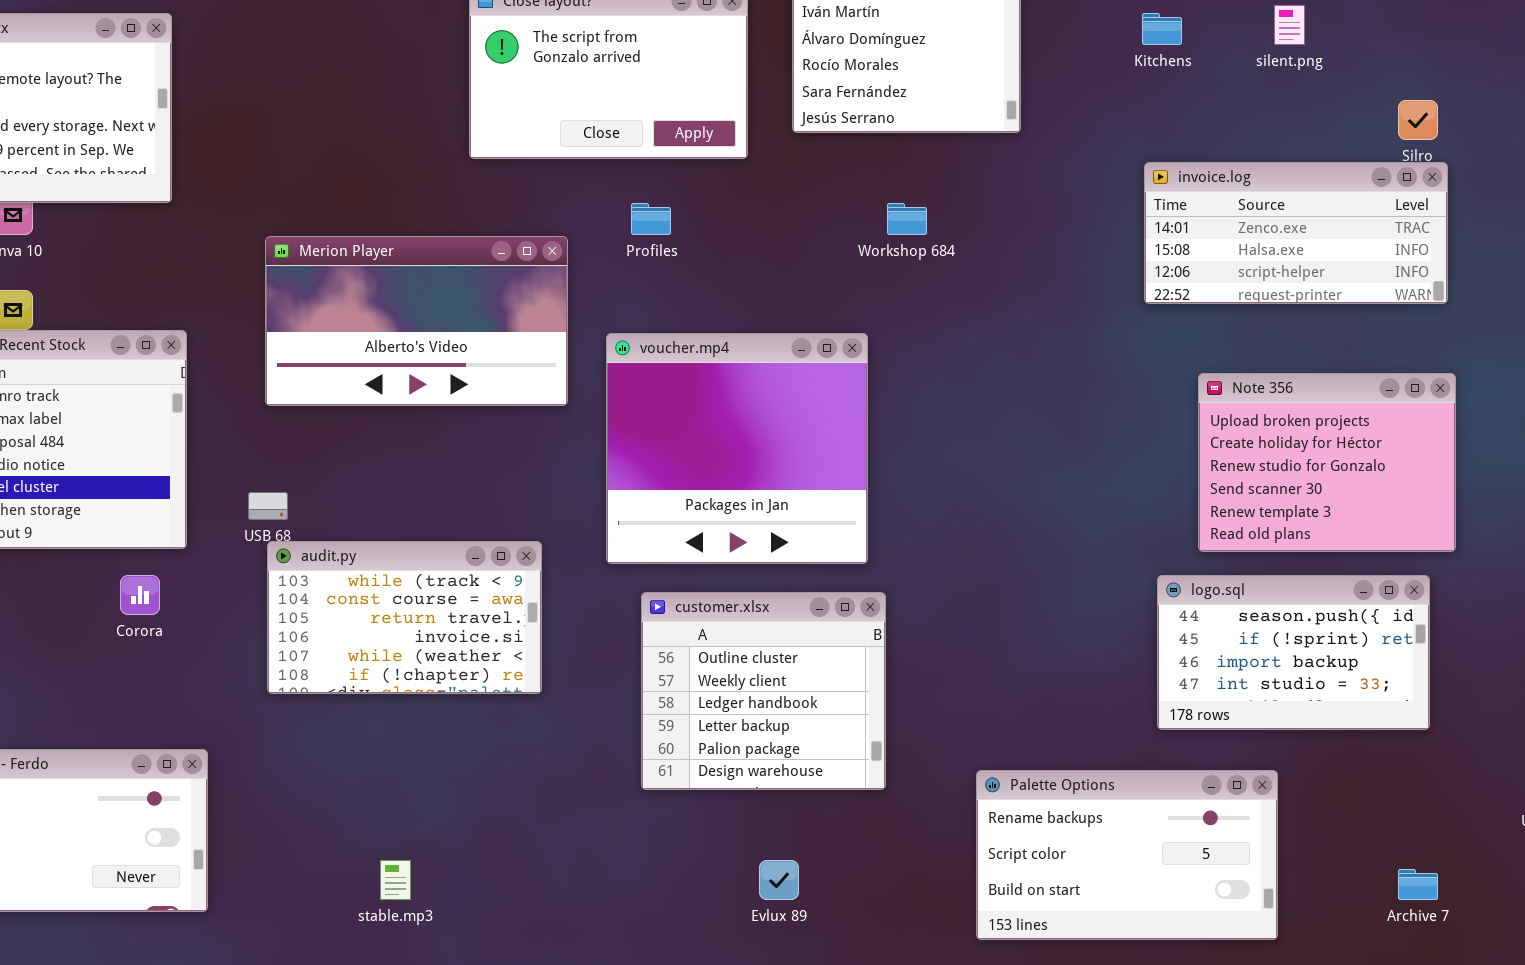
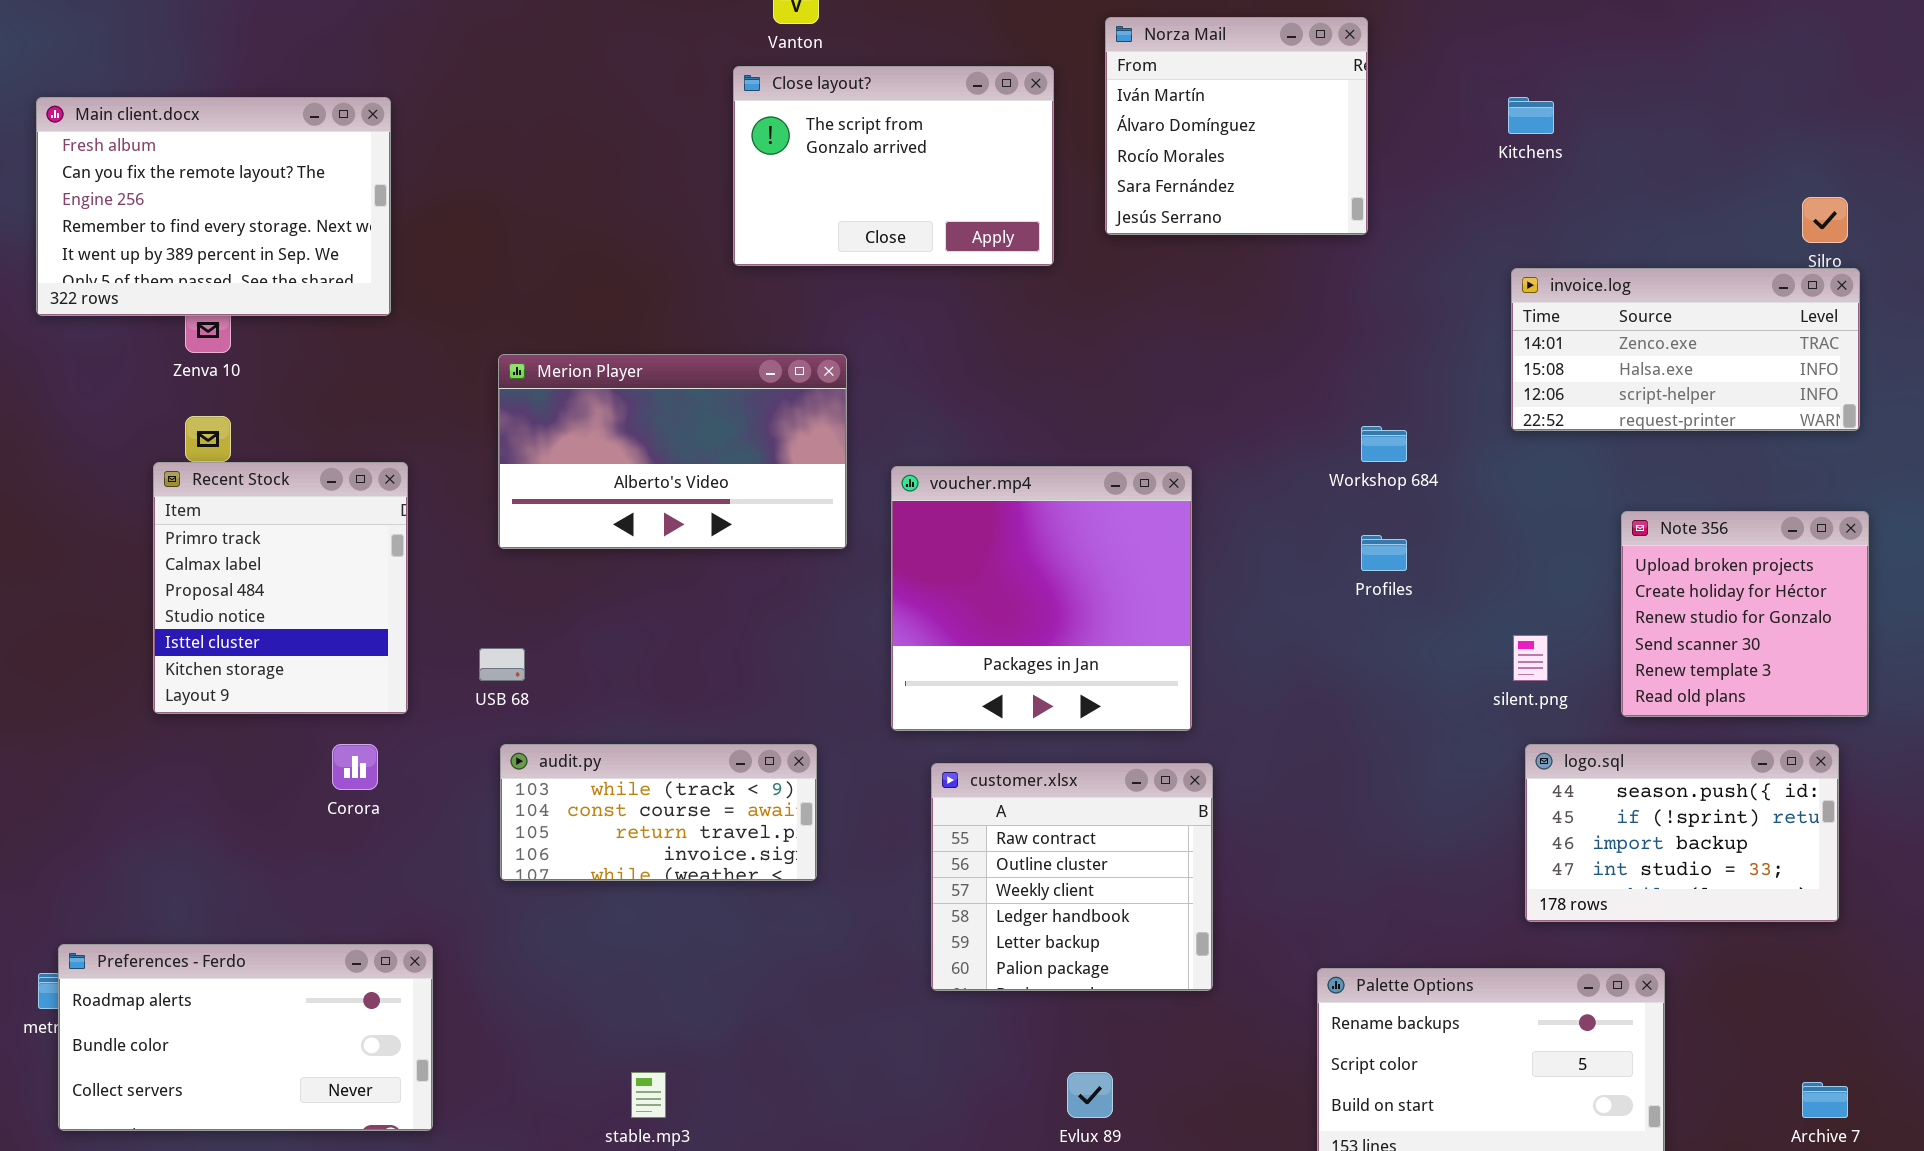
silent.png: [1274,5,1305,45] -> [1513,635,1548,681], moved
Profiles: [631,203,671,235] -> [1361,535,1407,571], moved
Workshop 684: [887,203,927,235] -> [1361,426,1407,462], moved
Note 356: [1198,373,1456,552] -> [1621,511,1869,717], resized
audit.py: [267,541,542,694] -> [500,744,817,881], resized
customer.xlsx: [641,592,886,790] -> [931,763,1213,991], scrolled up 1 row

